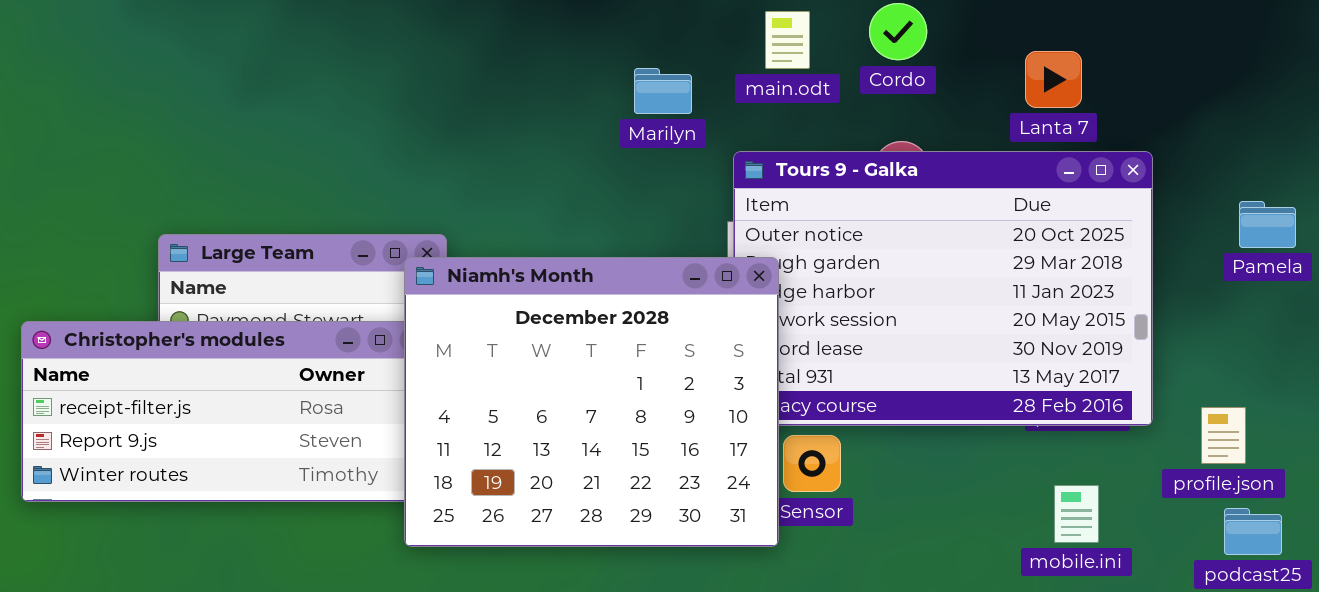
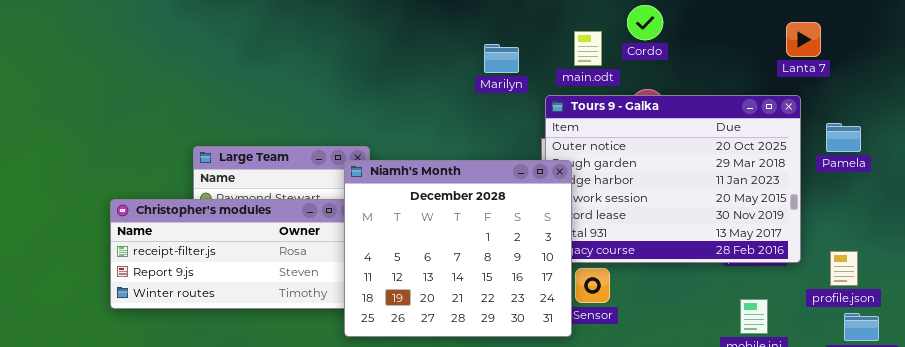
main.odt: [765,11,810,69] -> [574,31,602,66], moved
Lanta 7: [1025,51,1082,108] -> [786,22,821,57], moved
Pamela: [1239,201,1296,248] -> [826,123,861,152], moved

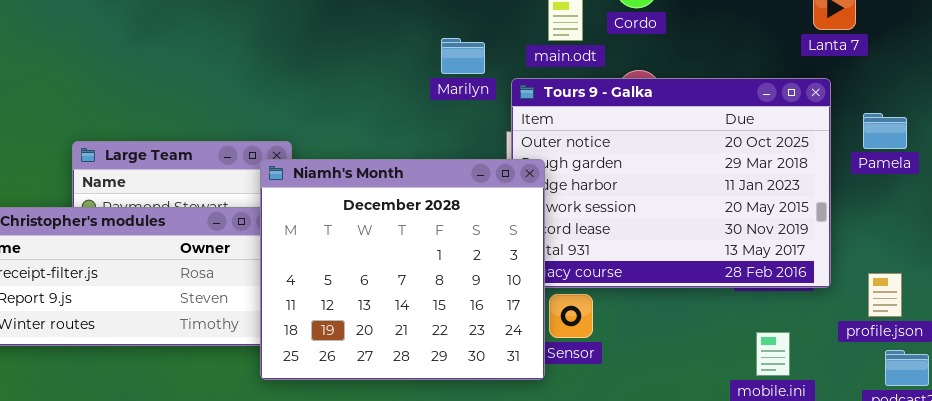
Marilyn: [484,44,519,73] -> [441,38,485,74], moved

